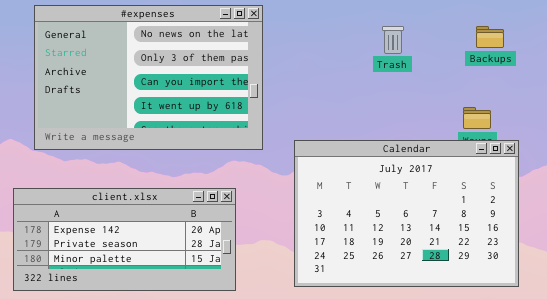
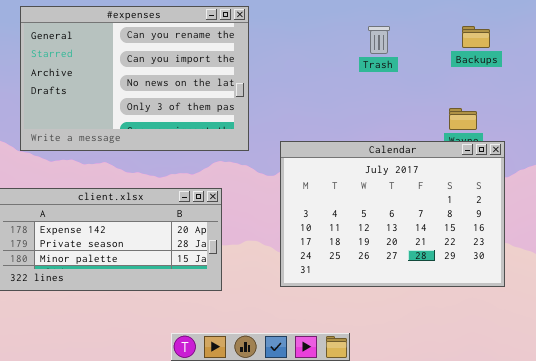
#expenses: [34,5,263,150] -> [20,6,249,151], scrolled up 2 rows

